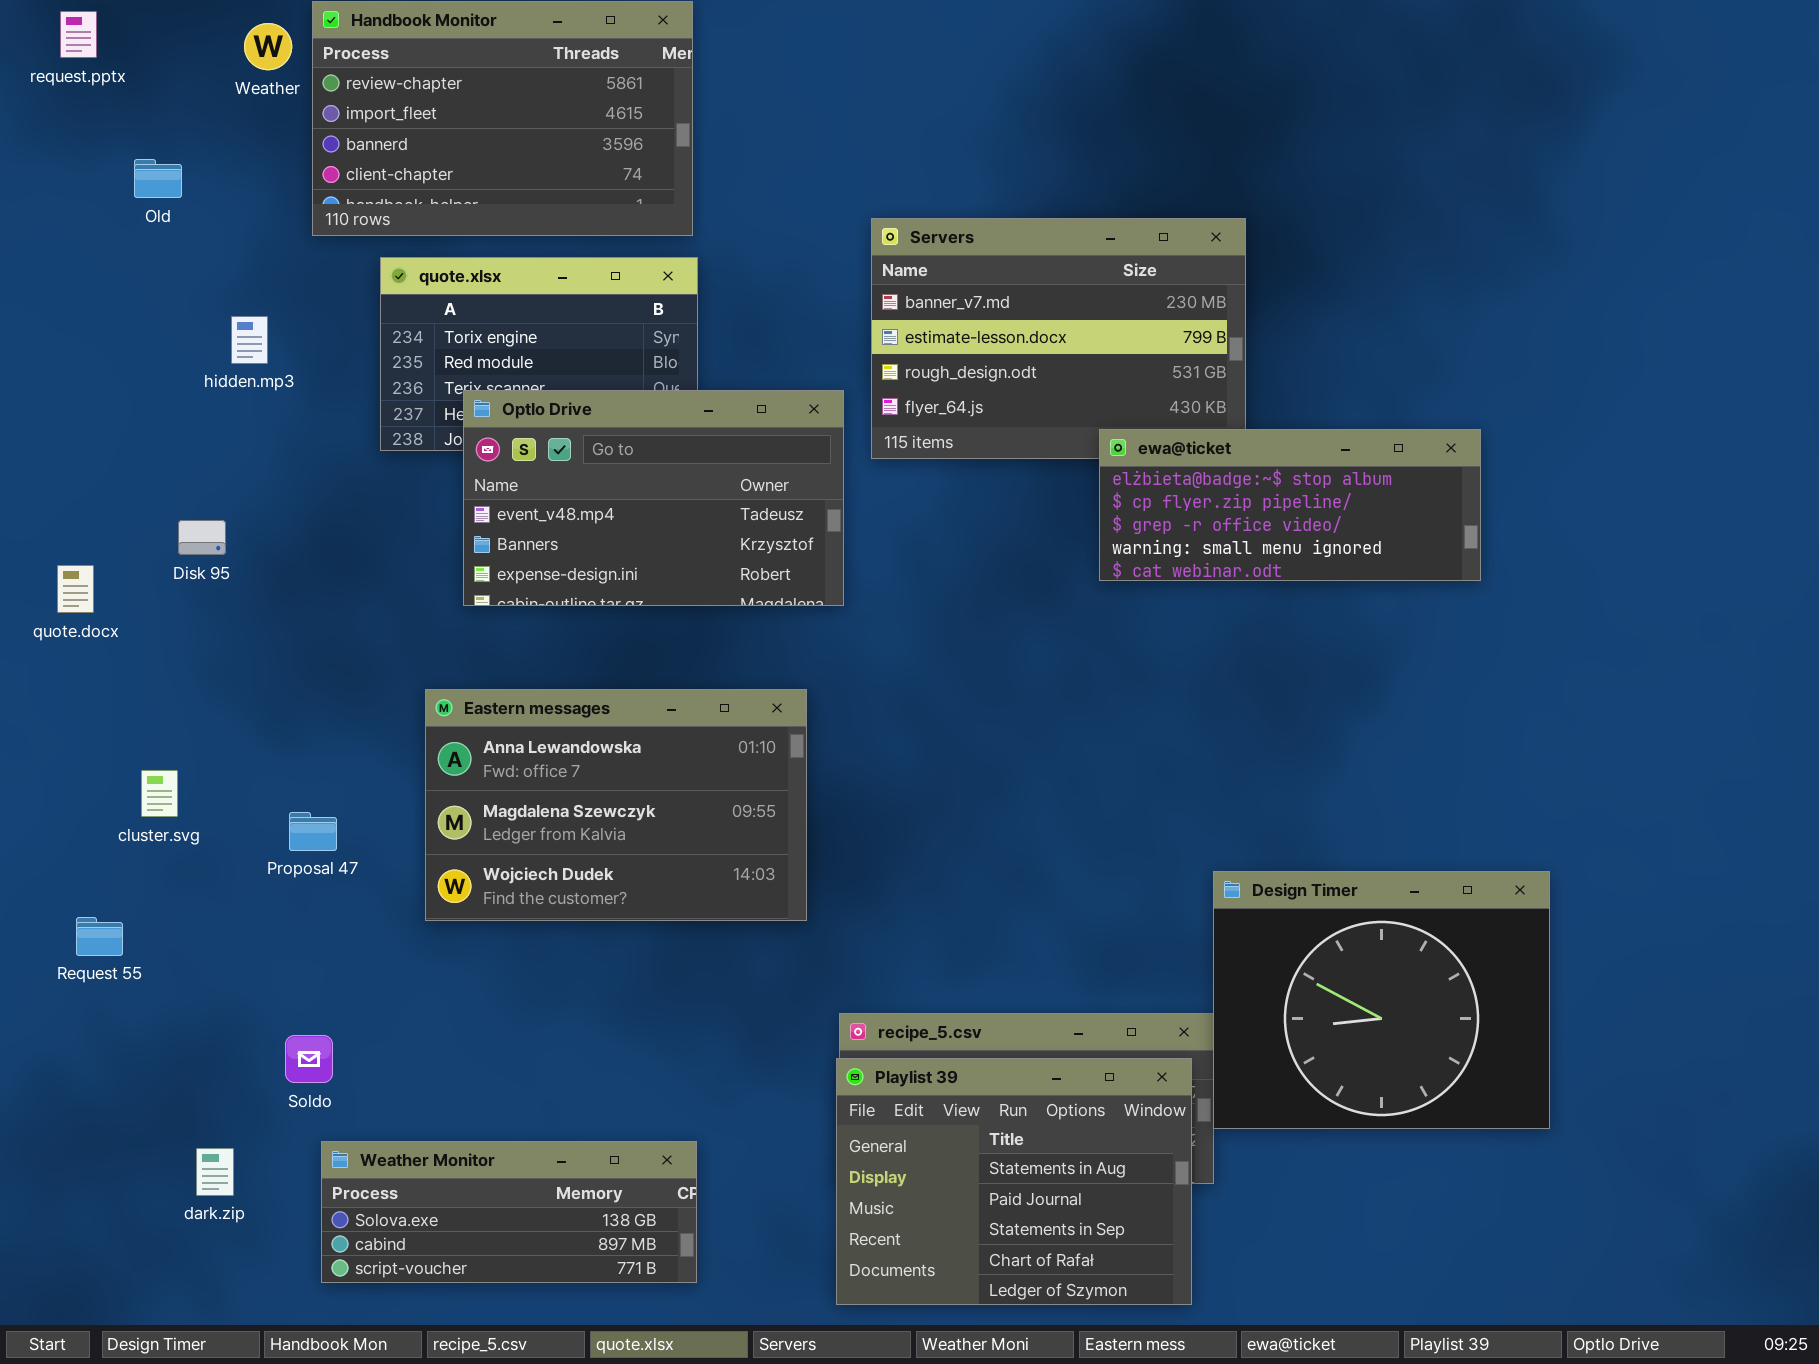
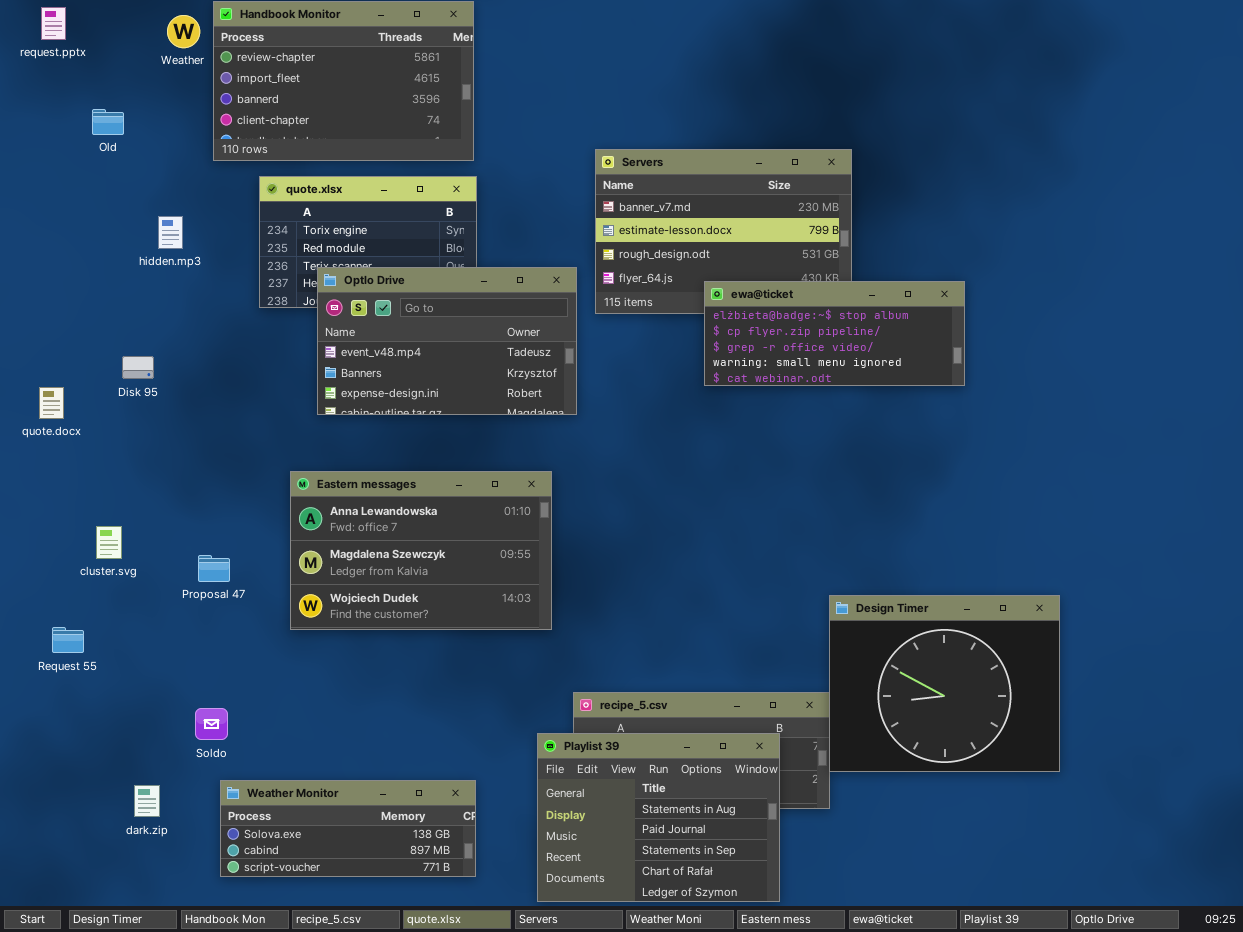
ewa@ticket: [1099,429,1481,581] -> [704,281,965,386], moved
Playlist 39: [836,1058,1192,1305] -> [537,733,780,902], moved

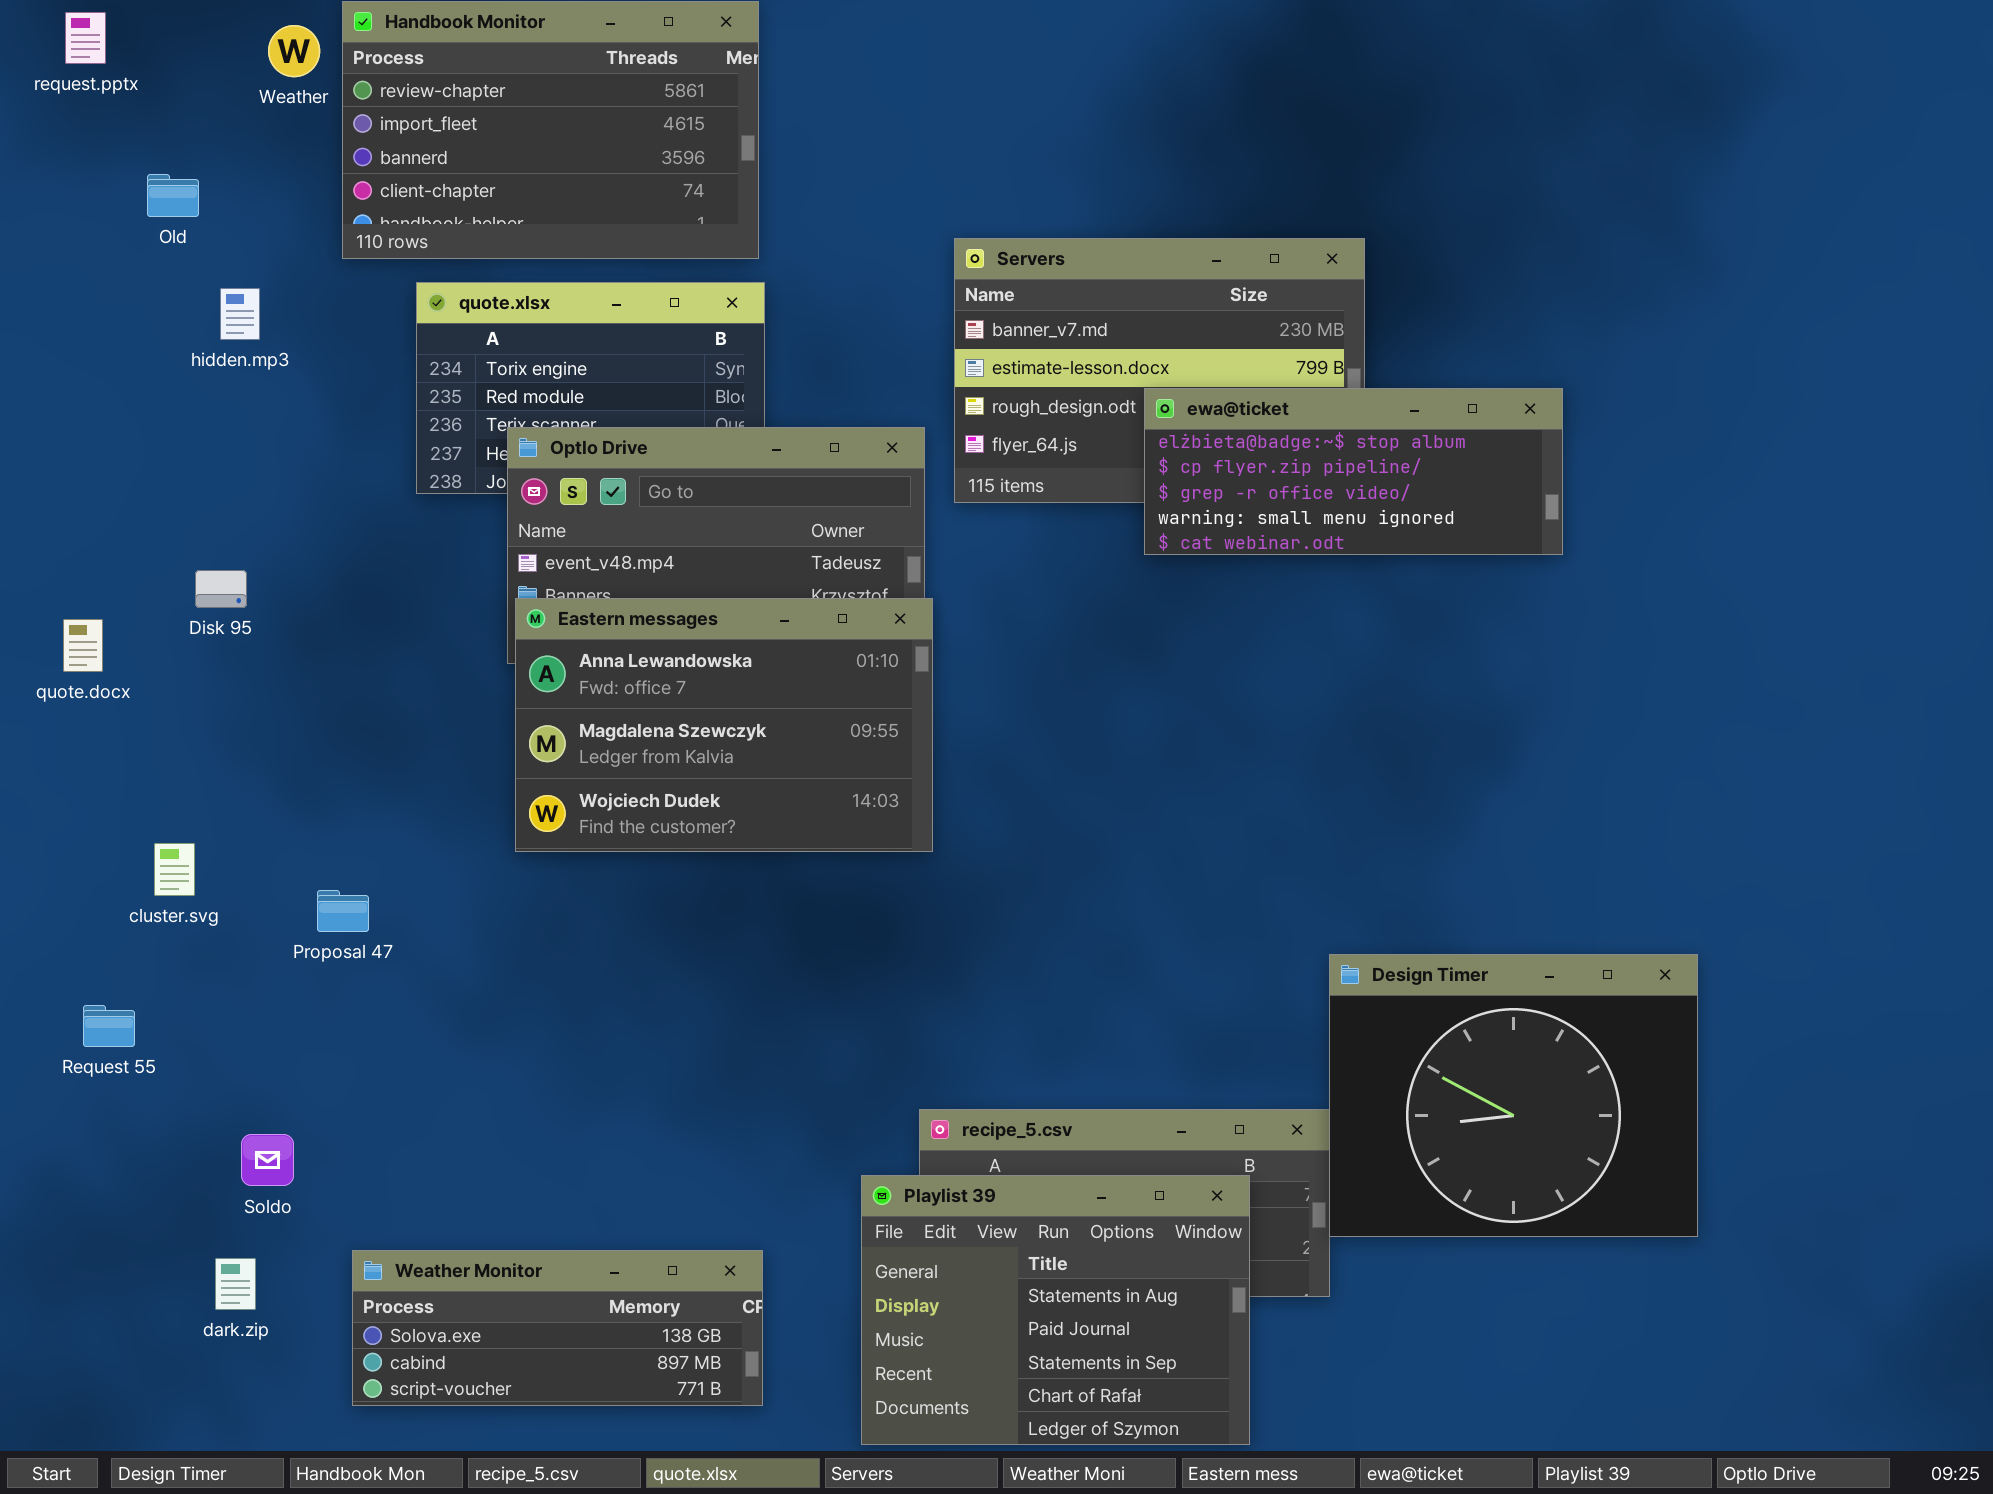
hidden.mp3: [158,216,183,249] -> [220,288,260,340], moved
ewa@ticket: [704,281,965,386] -> [1144,388,1563,555], moved
Eastern messages: [290,471,552,630] -> [515,598,933,852], moved
Soldo: [195,708,228,740] -> [241,1134,294,1186], moved

